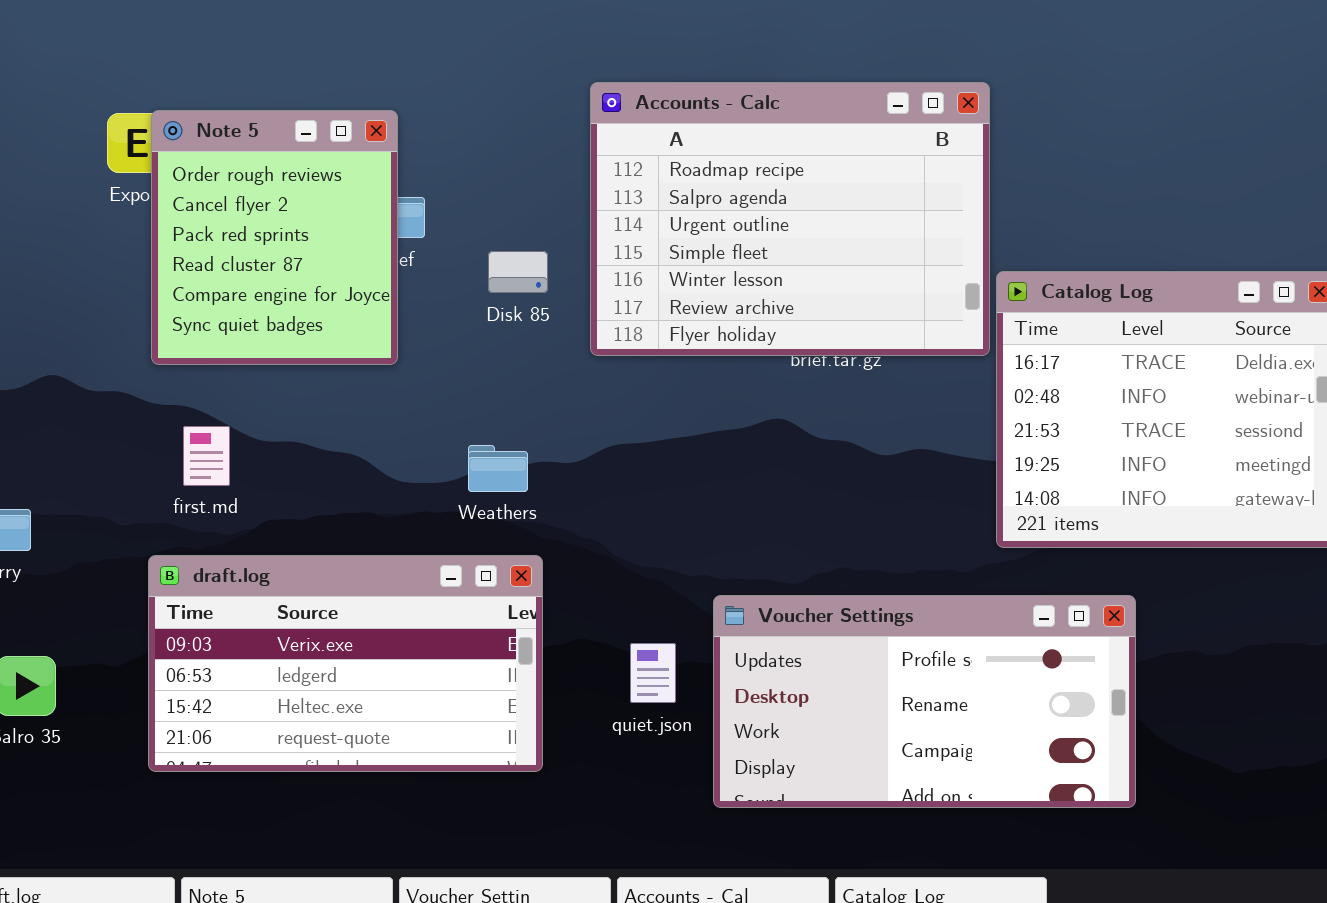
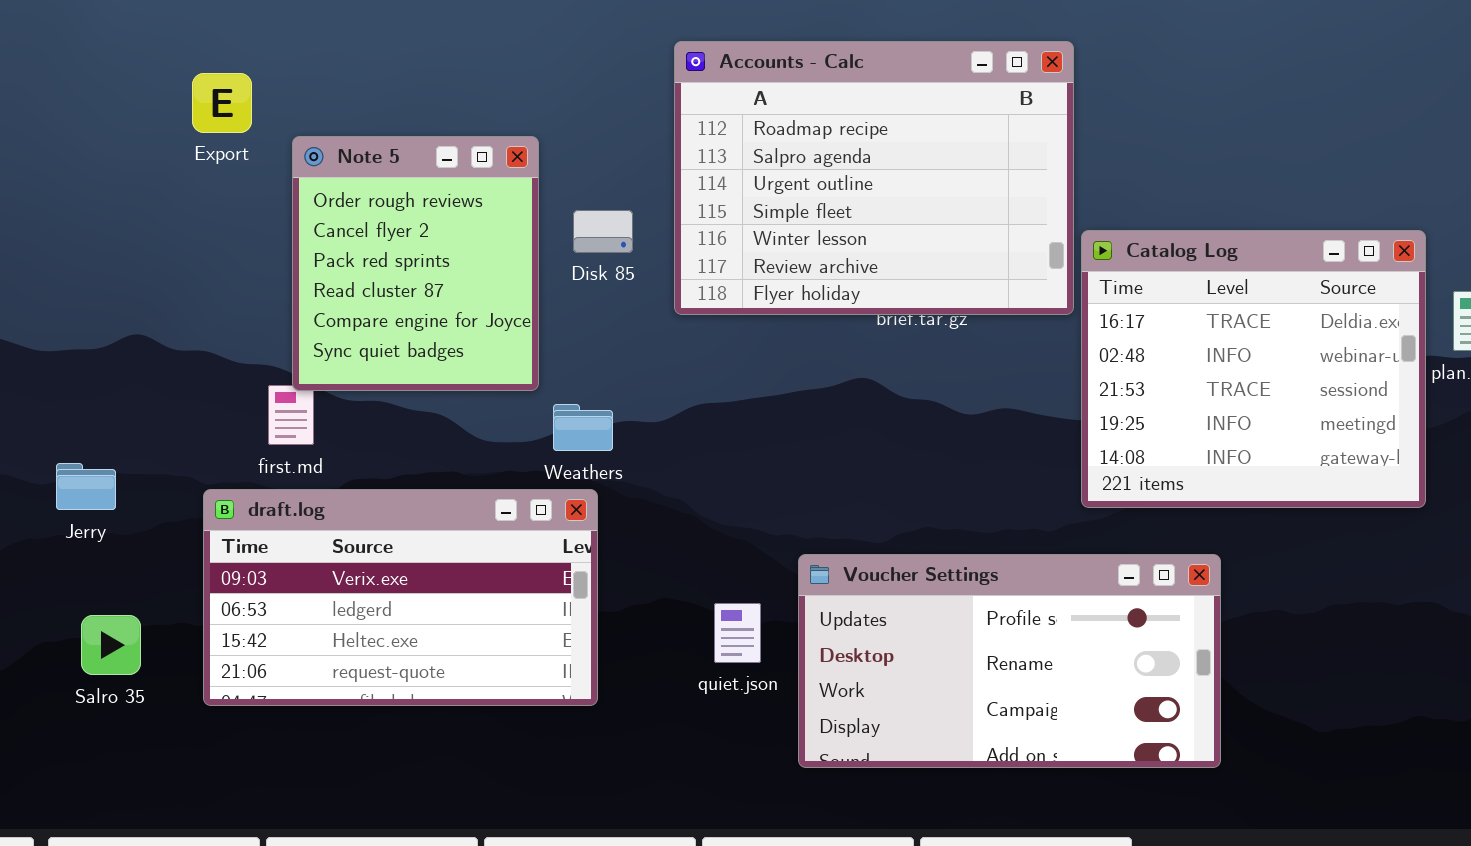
Note 5: [151,110,398,365] -> [292,136,539,391], moved
draft.log: [148,555,543,772] -> [203,489,598,706], moved

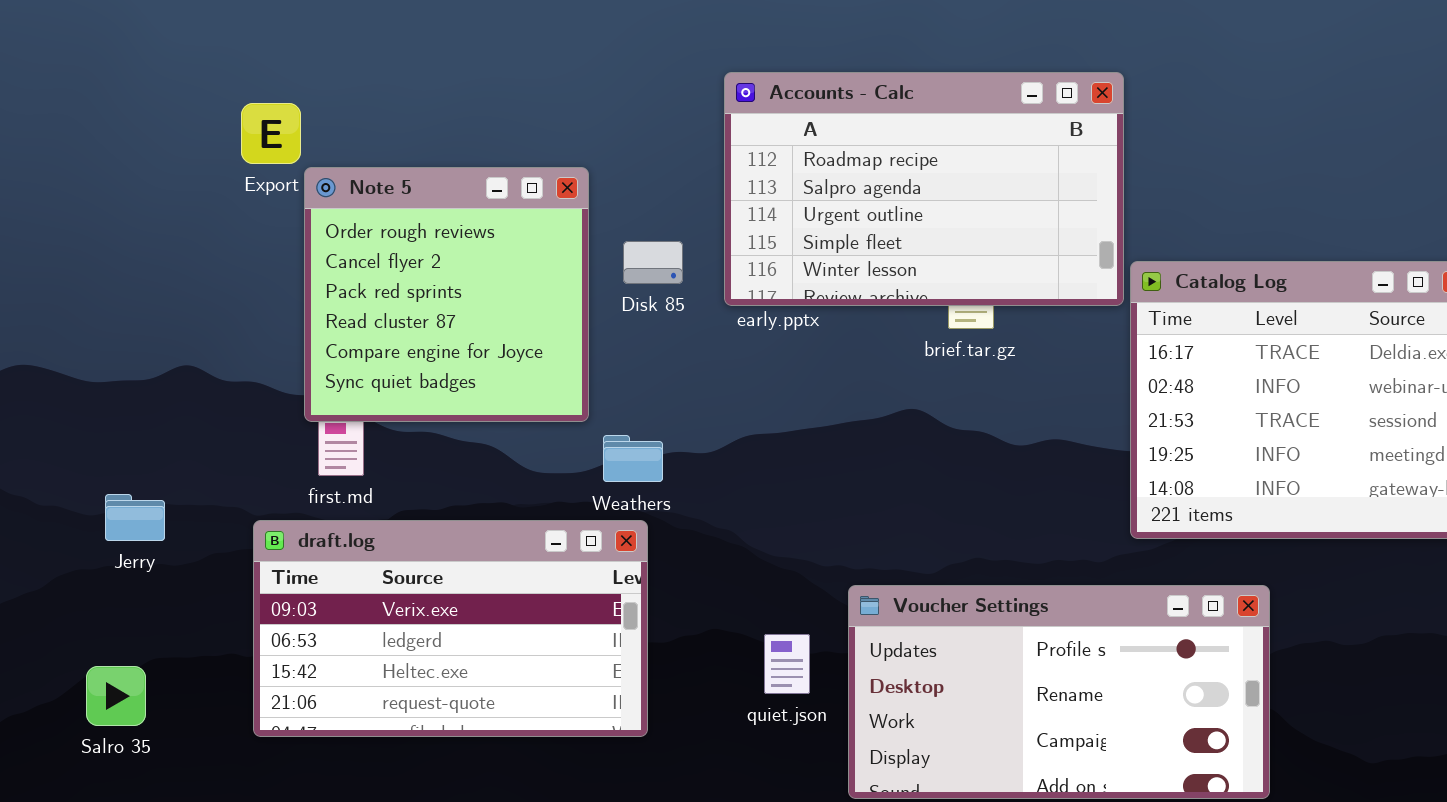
Accounts - Calc: [674,41,1074,315] -> [724,72,1124,306], resized
Note 5: [292,136,539,391] -> [304,167,589,422], resized
Salro 35: [81,615,141,675] -> [86,666,146,726], moved

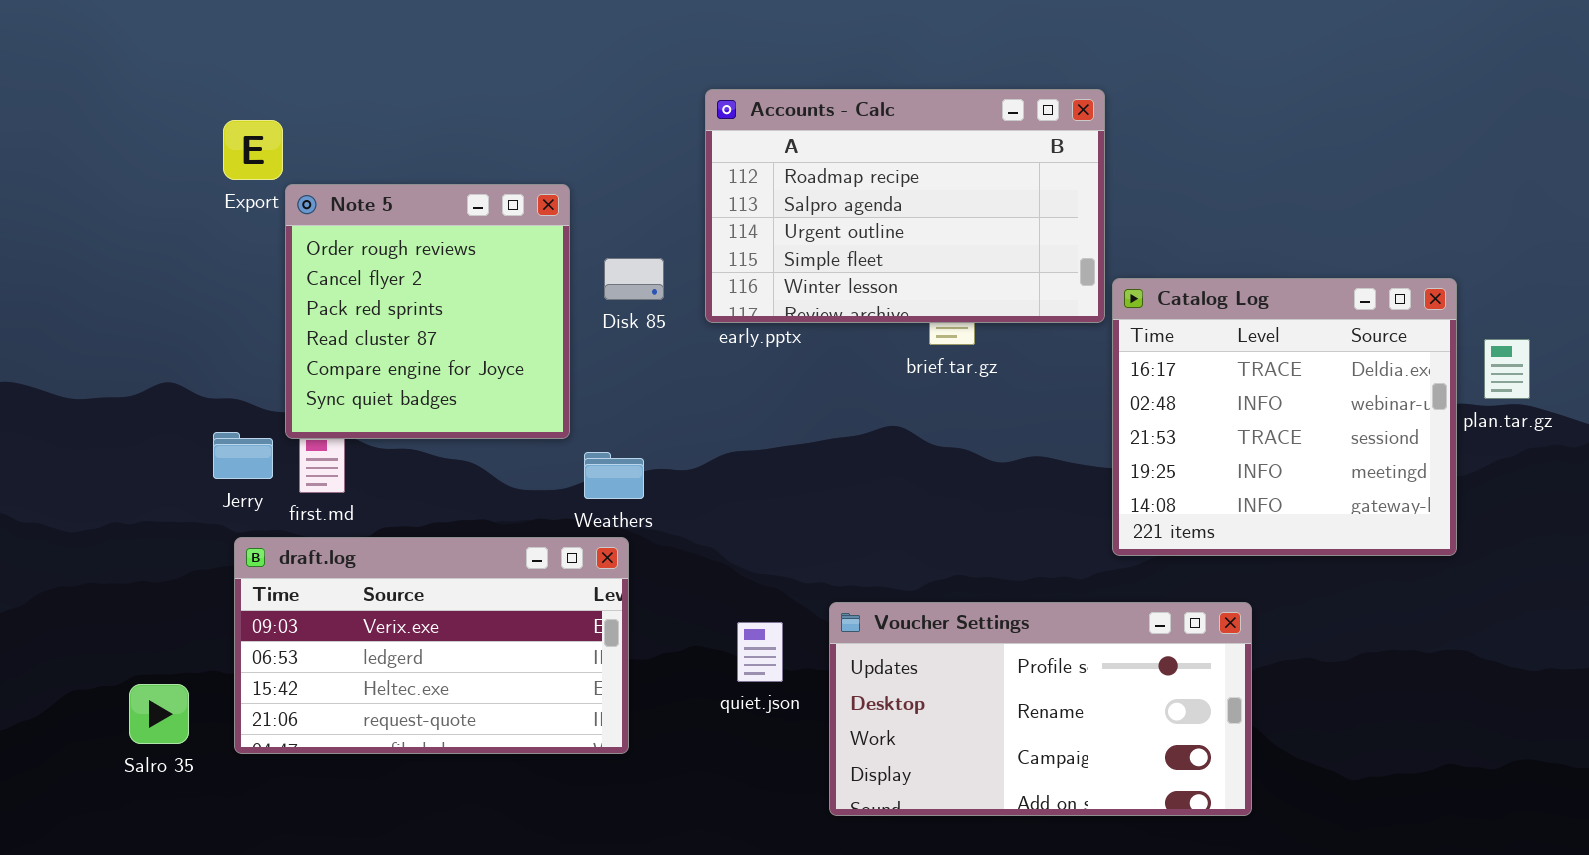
Jerry: [105,494,165,541] -> [213,432,273,479], moved
quiet.json: [764,634,810,694] -> [737,622,783,682], moved
Salro 35: [86,666,146,726] -> [129,684,189,744], moved

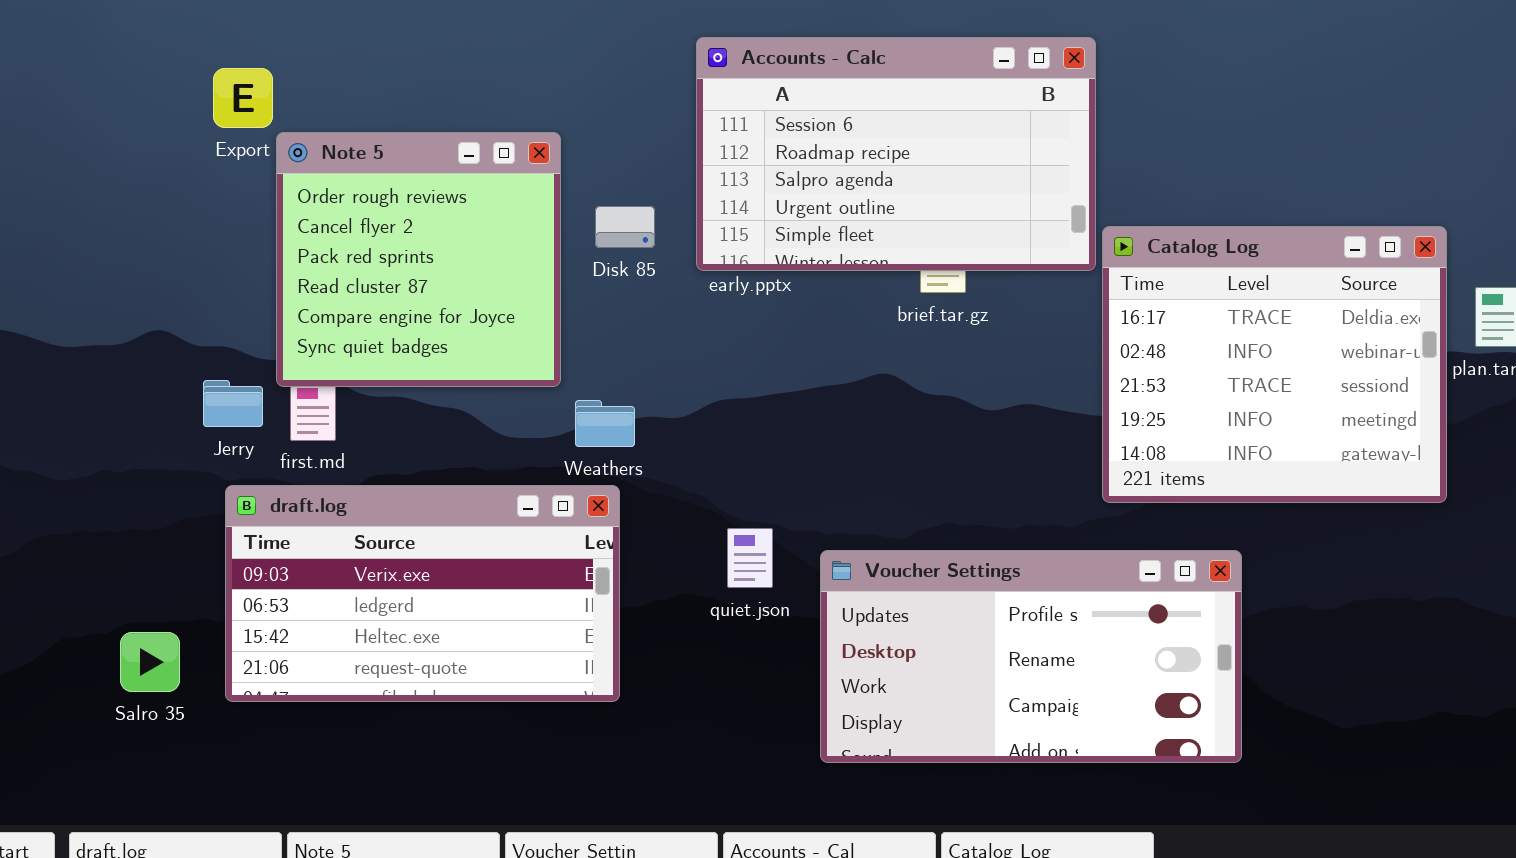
Accounts - Calc: [705,89,1105,323] -> [696,37,1096,271], scrolled up 1 row
quiet.json: [737,622,783,682] -> [727,528,773,588], moved

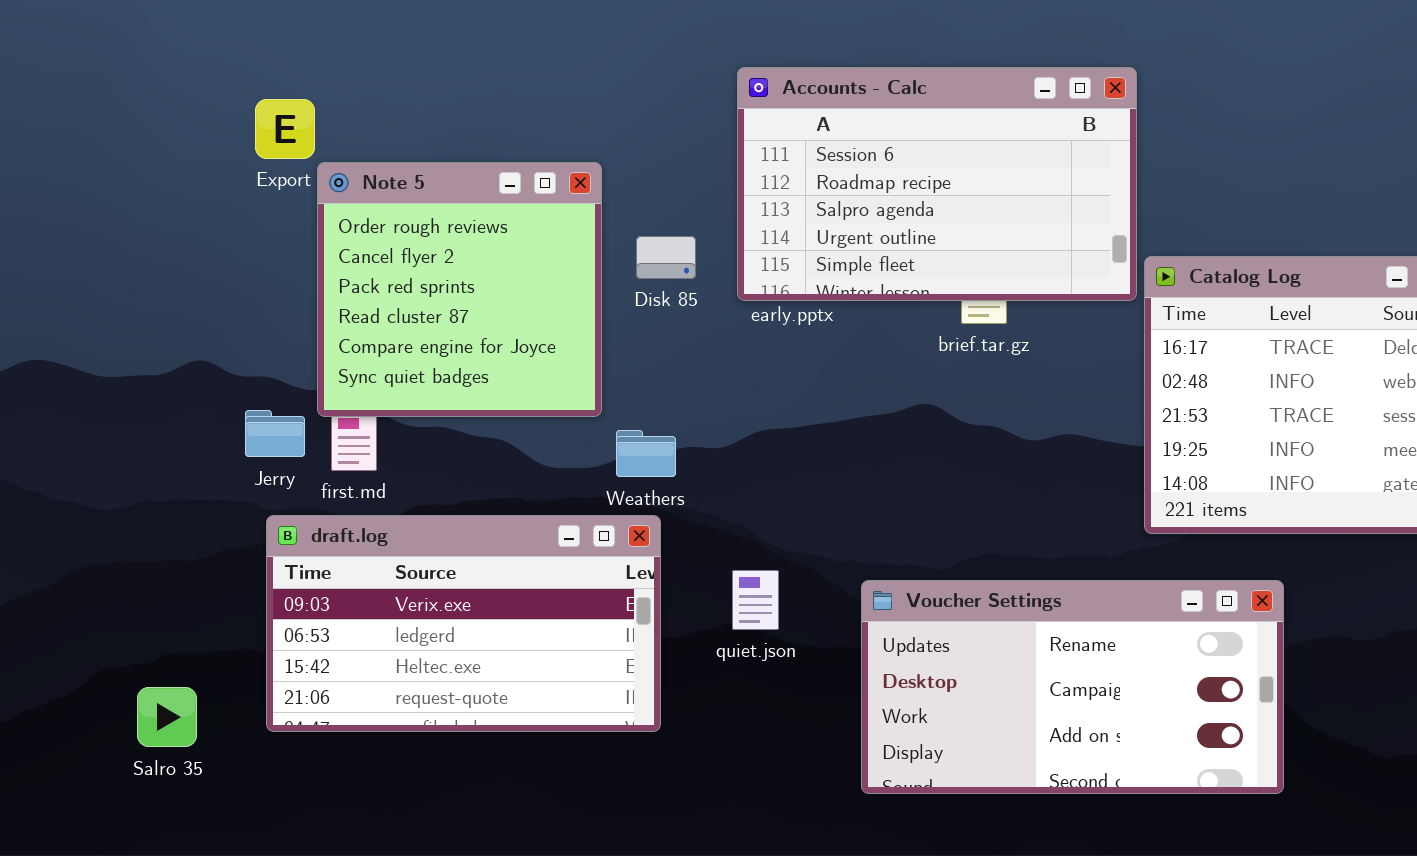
quiet.json: [727,528,773,588] -> [732,570,779,630], moved
Voucher Settings: [820,550,1242,763] -> [861,580,1284,794], scrolled down 1 row
Salro 35: [120,632,180,692] -> [137,687,197,747], moved

